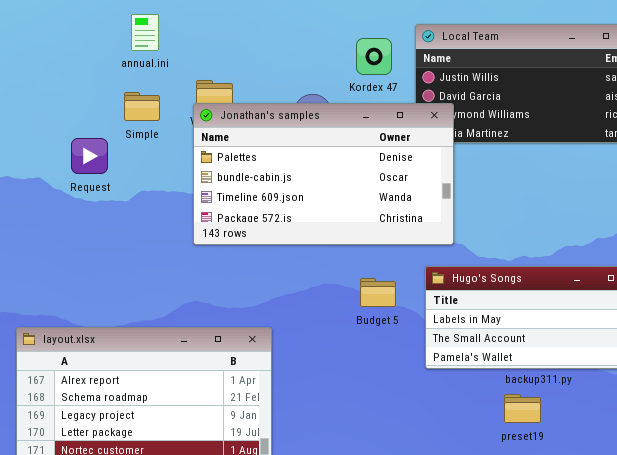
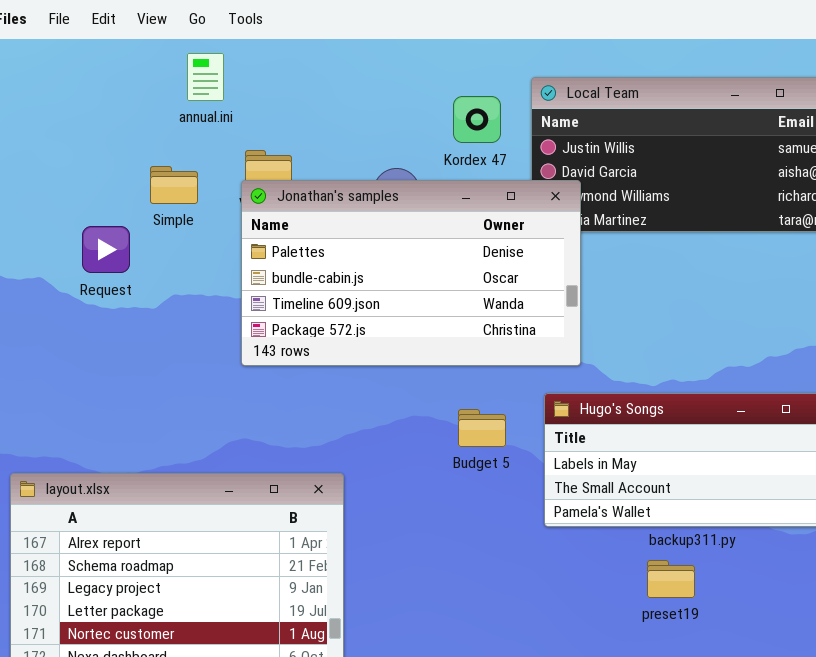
annual.ini: [131,14,159,51] -> [187,53,224,101], moved

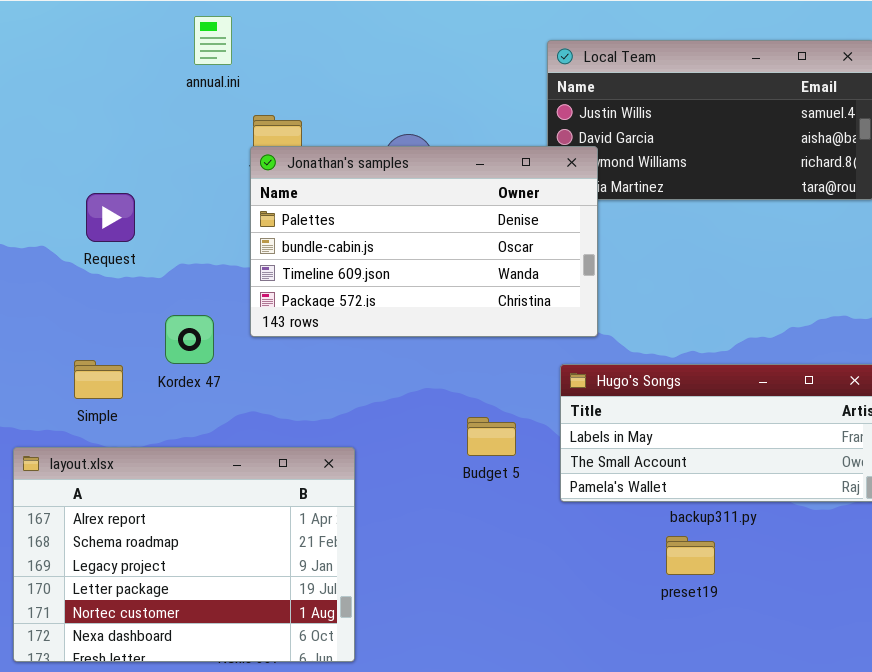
Kordex 47: [453,96,501,143] -> [165,315,214,364], moved
Simple: [150,166,198,204] -> [74,360,123,399], moved
Budget 5: [458,409,506,447] -> [467,417,516,456], moved

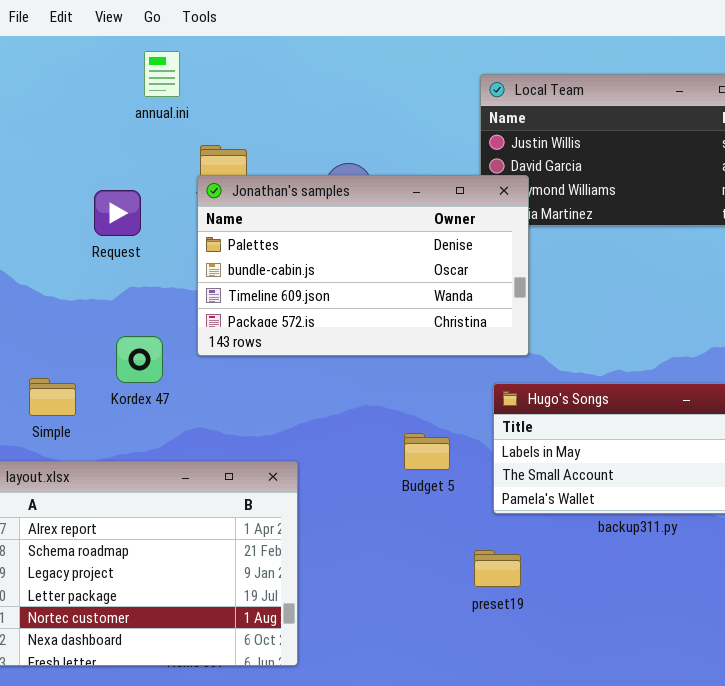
Request: [86,193,135,242] -> [94,190,141,236], moved
preset19: [666,536,715,575] -> [474,550,521,587], moved

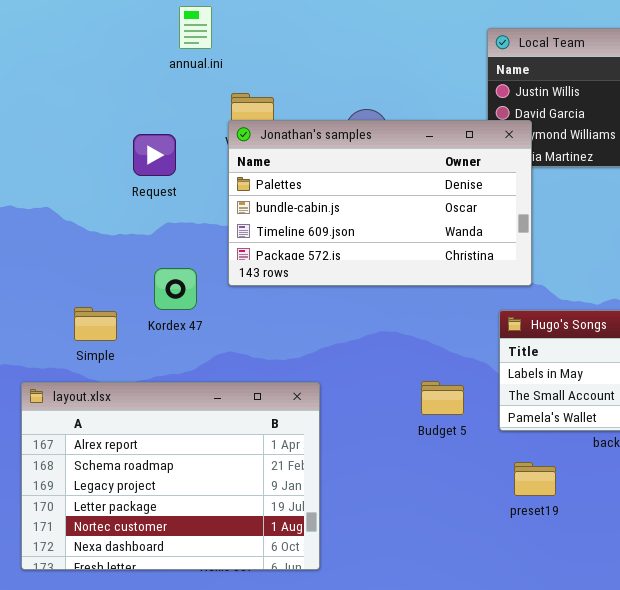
Budget 5: [404,433,450,470] -> [421,381,464,415], moved
preset19: [474,550,521,587] -> [514,462,556,496], moved

